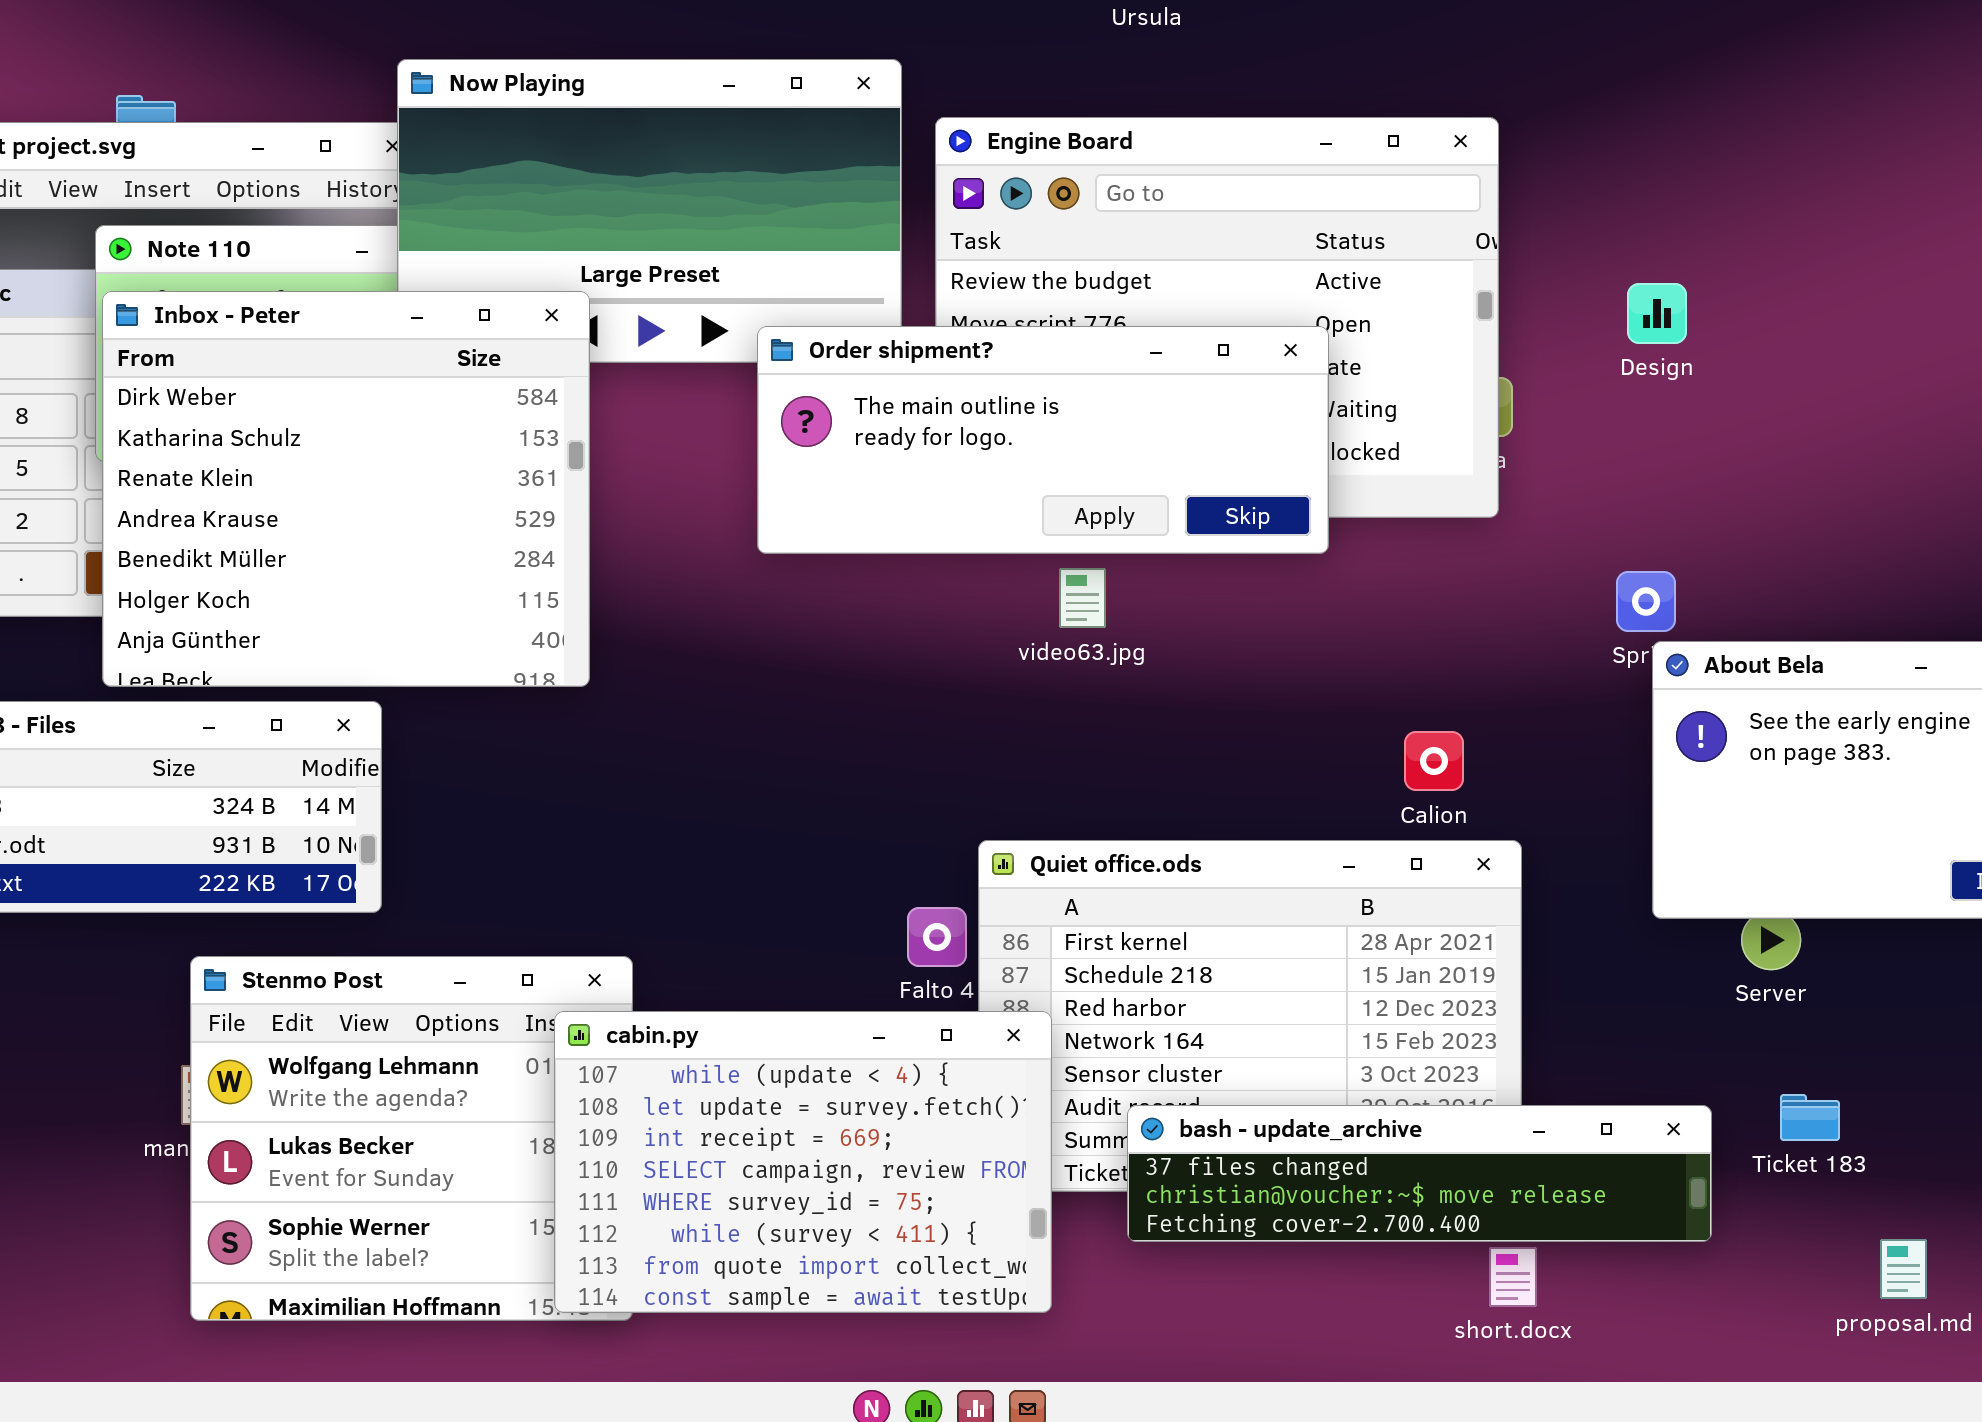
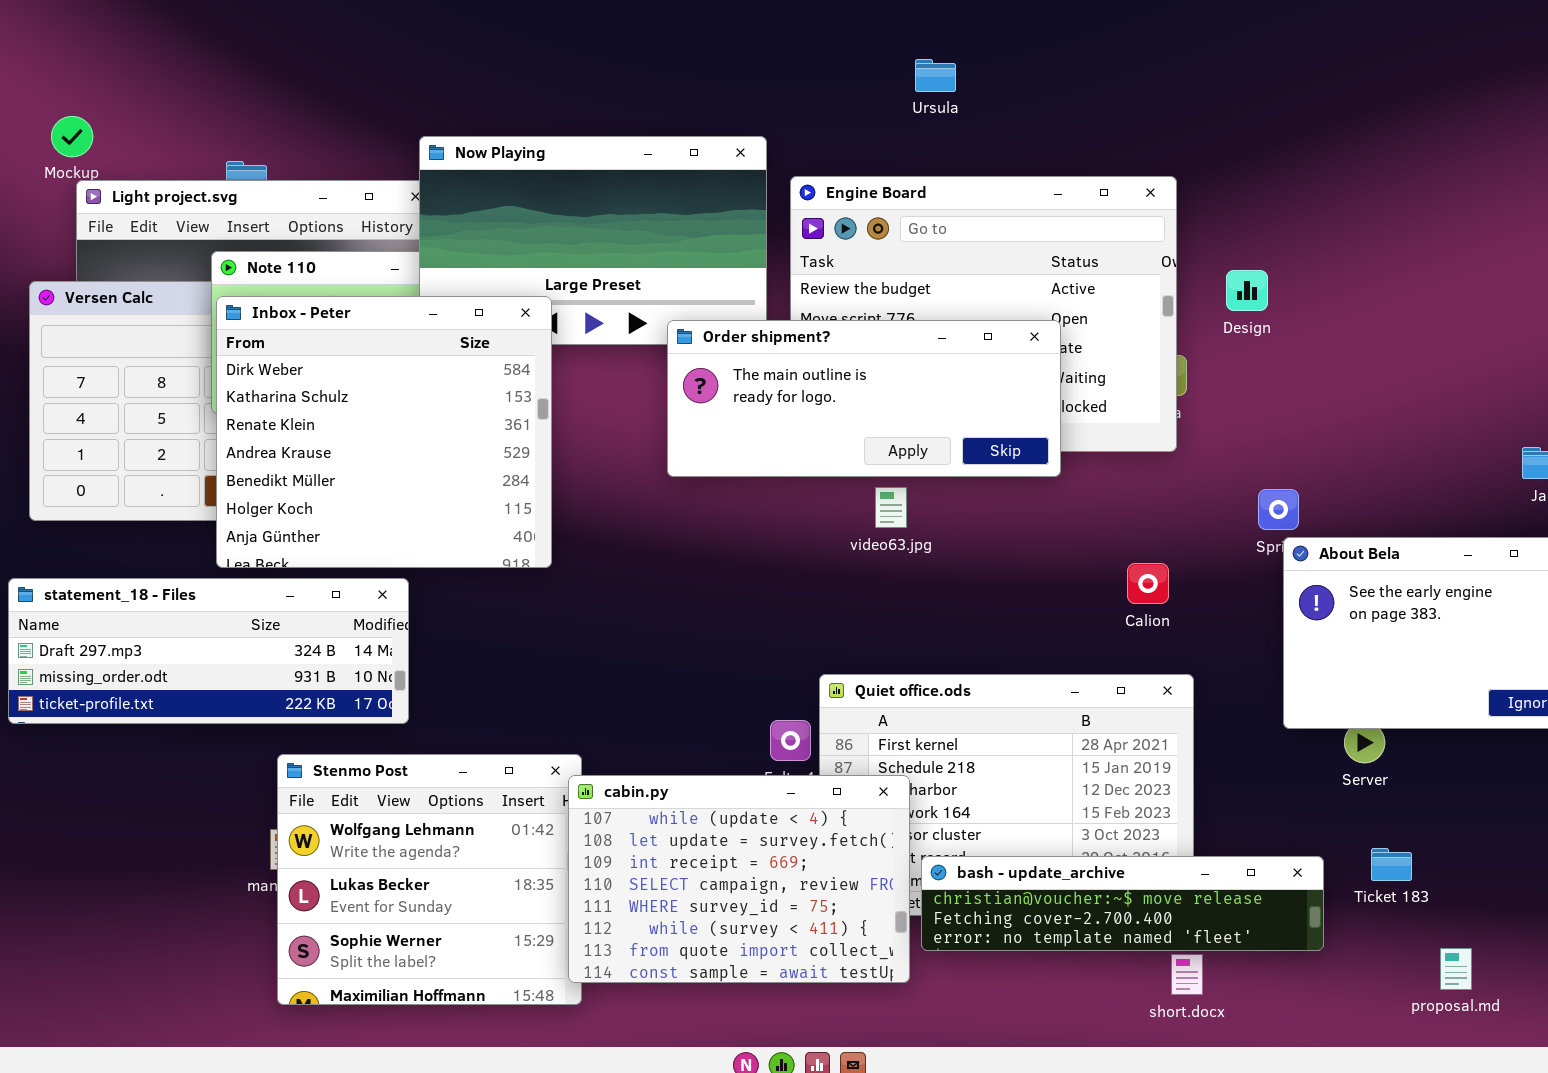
Design: [1627,283,1687,344] -> [1226,270,1268,311], moved
Calion: [1404,731,1464,791] -> [1127,563,1169,604], moved
cabin.py: [554,1011,1052,1313] -> [568,775,910,983], moved
bash - update_archive: [1127,1105,1712,1242] -> [921,856,1324,951], scrolled down 1 row

